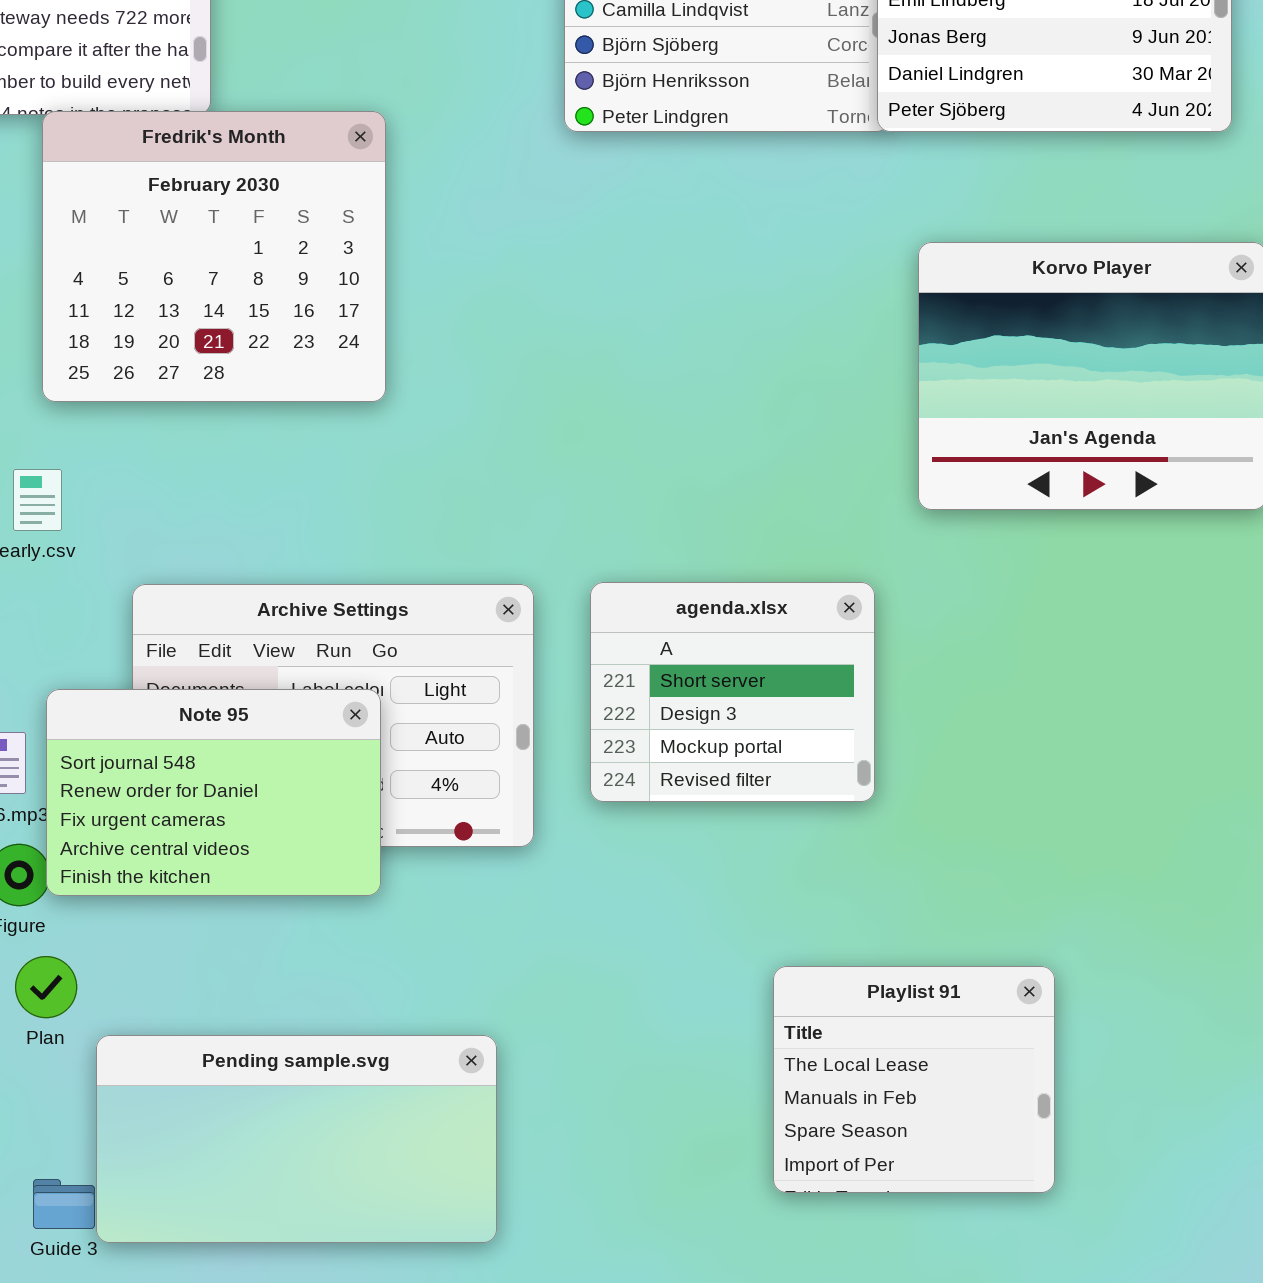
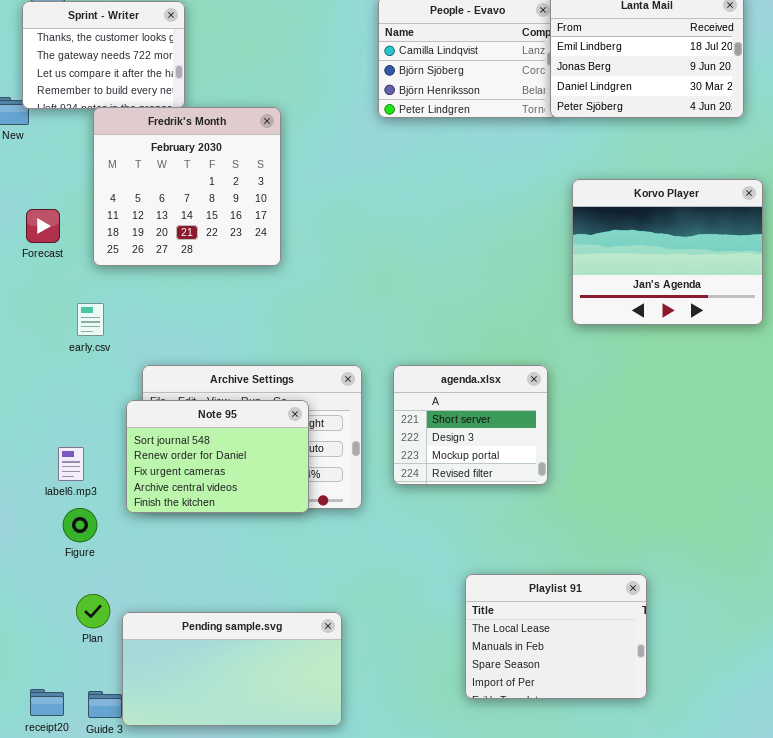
Note 95: [46,689,381,896] -> [126,400,309,513], moved
Plan: [15,956,77,1018] -> [76,594,110,628], moved
Playlist 91: [773,966,1055,1193] -> [465,574,647,699], resized

